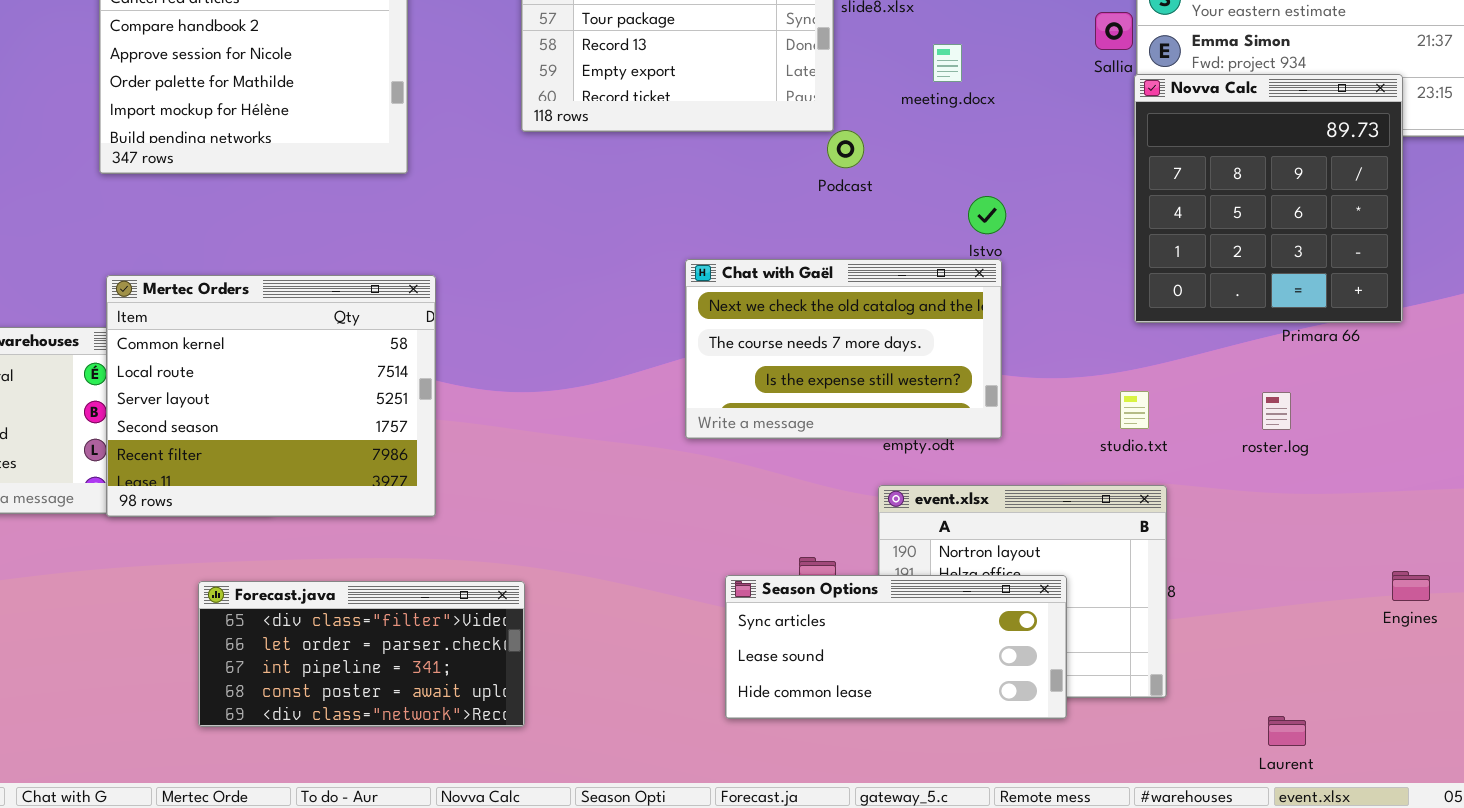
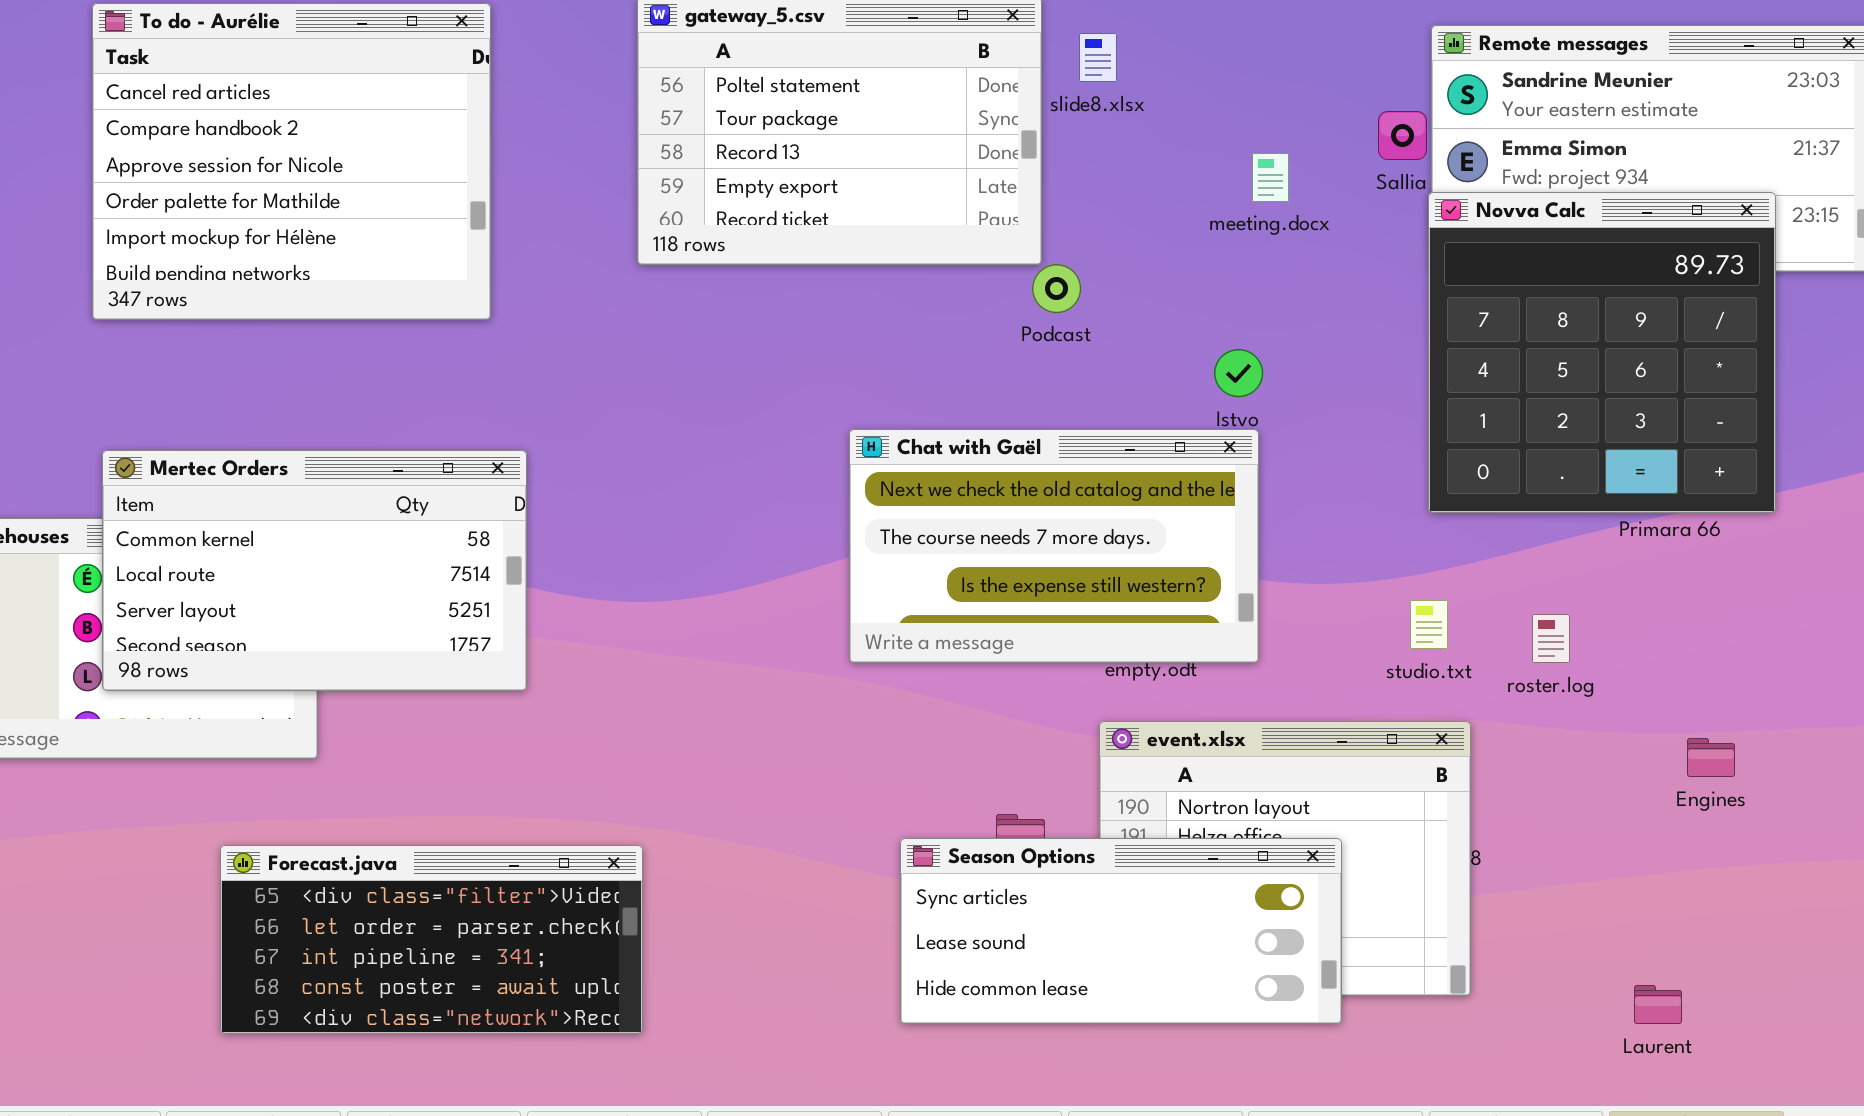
meeting.docx: [933,44,962,82] -> [1252,153,1289,202], moved
Mertec Orders: [106,275,436,517] -> [102,450,527,691], resized
roster.log: [1262,392,1291,430] -> [1532,614,1570,663], moved
Engines: [1392,571,1430,601] -> [1687,738,1735,777], moved
Laurent: [1268,716,1306,746] -> [1634,985,1682,1024], moved

